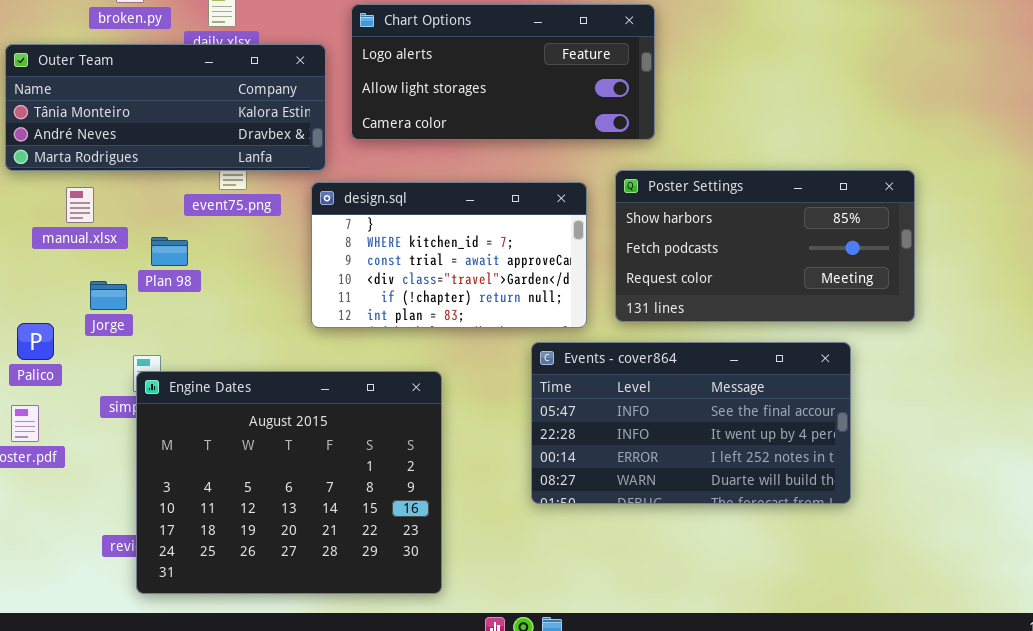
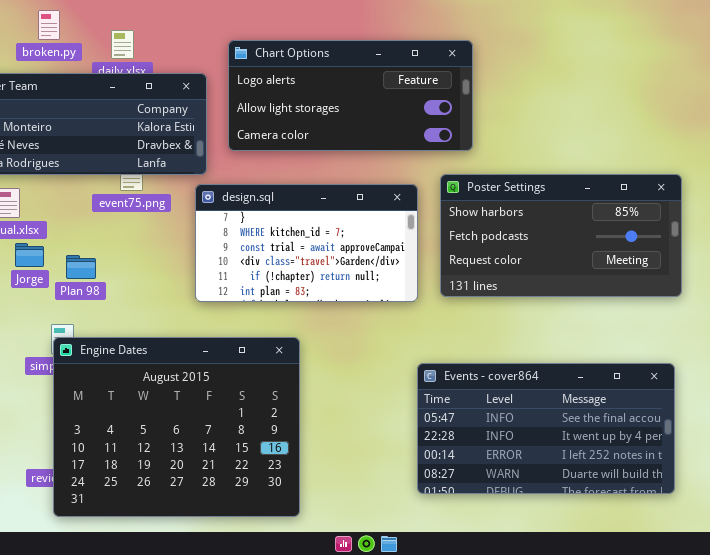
Plan 98: [151,237,188,266] -> [66,255,96,279], moved
Jorge: [90,281,127,310] -> [15,243,44,267], moved
Events - cover864: [531,342,851,504] -> [417,363,675,494], moved

